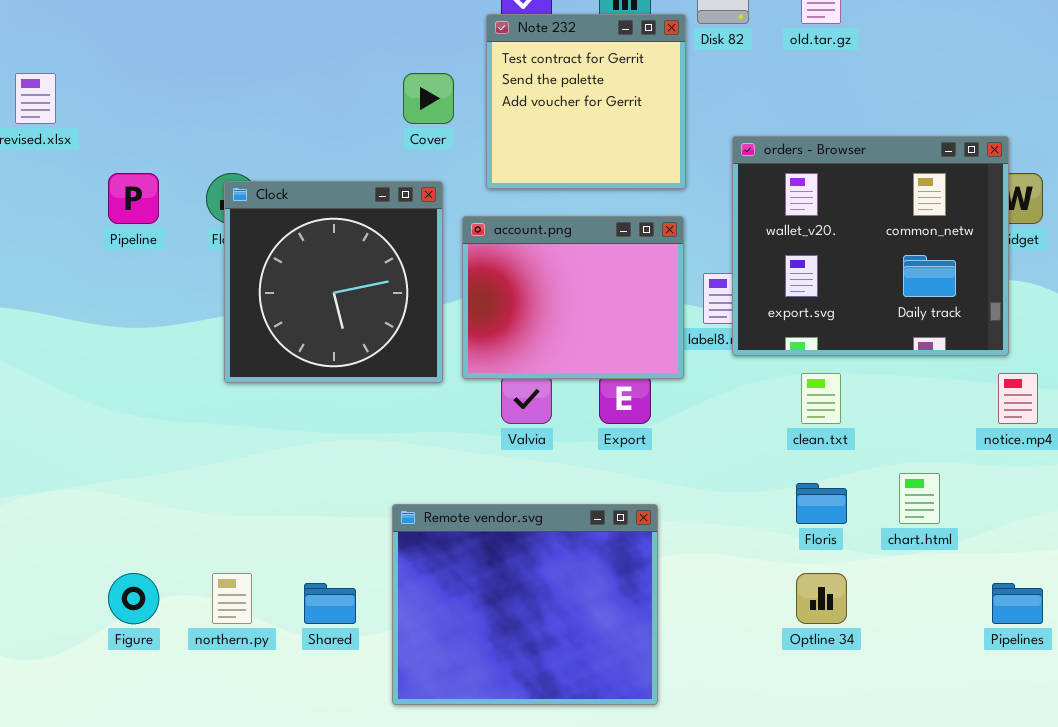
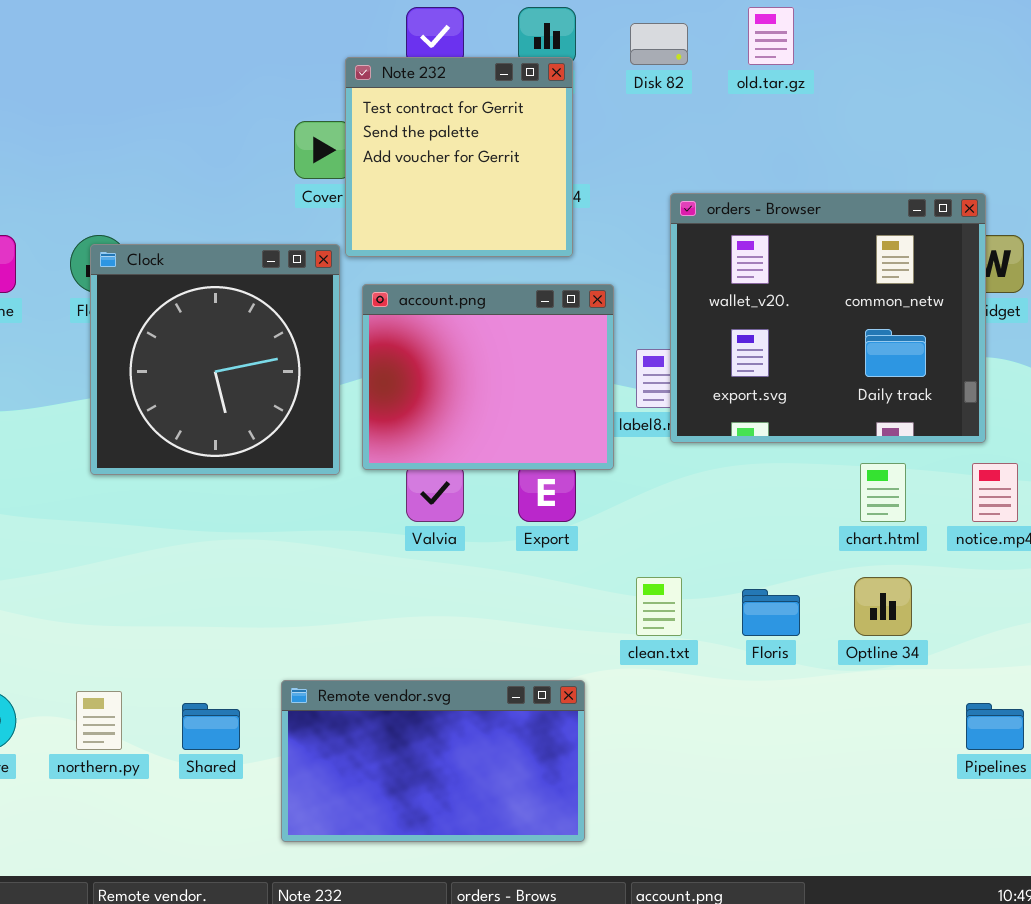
Note 232: [486,14,686,189] -> [345,57,573,257], moved
clean.txt: [801,373,841,424] -> [636,577,682,636], moved
chart.html: [899,473,940,524] -> [860,463,906,522], moved
Remote vendor.svg: [392,504,658,705] -> [281,680,585,842], resized
Optline 34: [796,573,847,624] -> [854,577,912,636], moved

